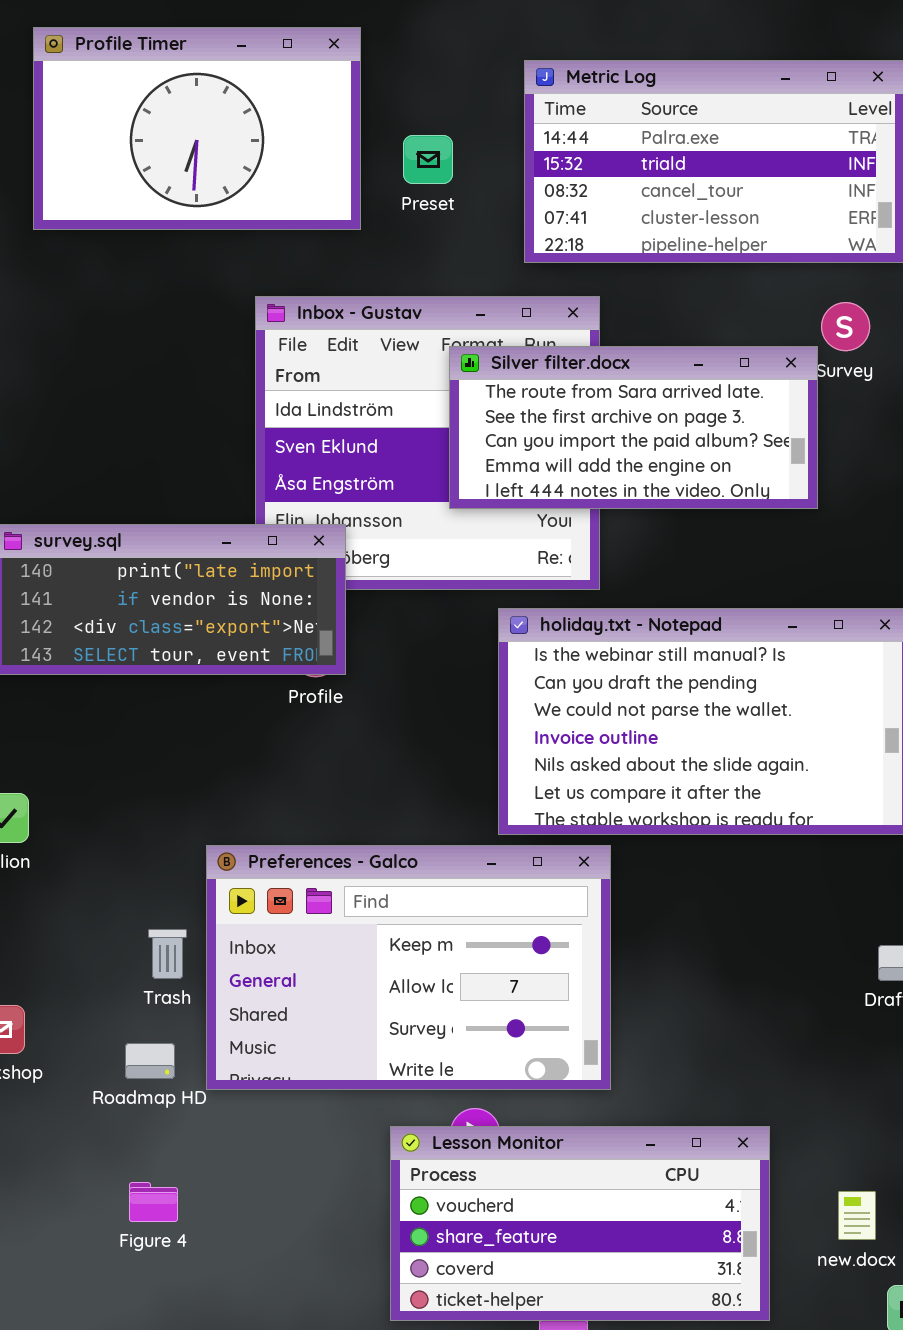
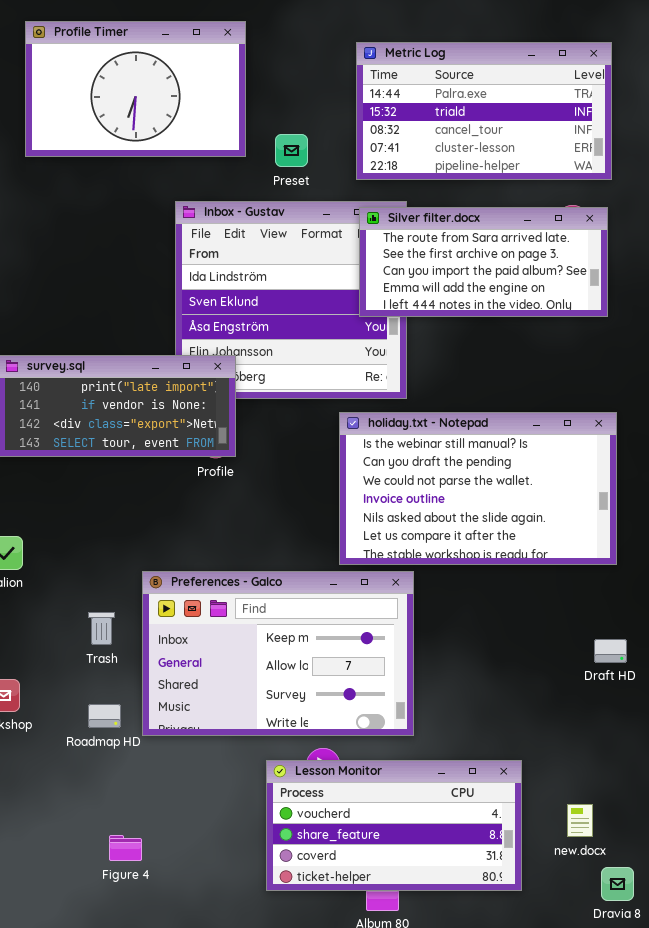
Preset: [403,135,453,184] -> [275,134,308,167], moved
Silver filter.docx: [449,346,818,509] -> [359,207,608,317], moved
Trash: [148,929,187,979] -> [88,612,115,645], moved
Figure 4: [129,1182,178,1222] -> [109,835,142,861], moved

